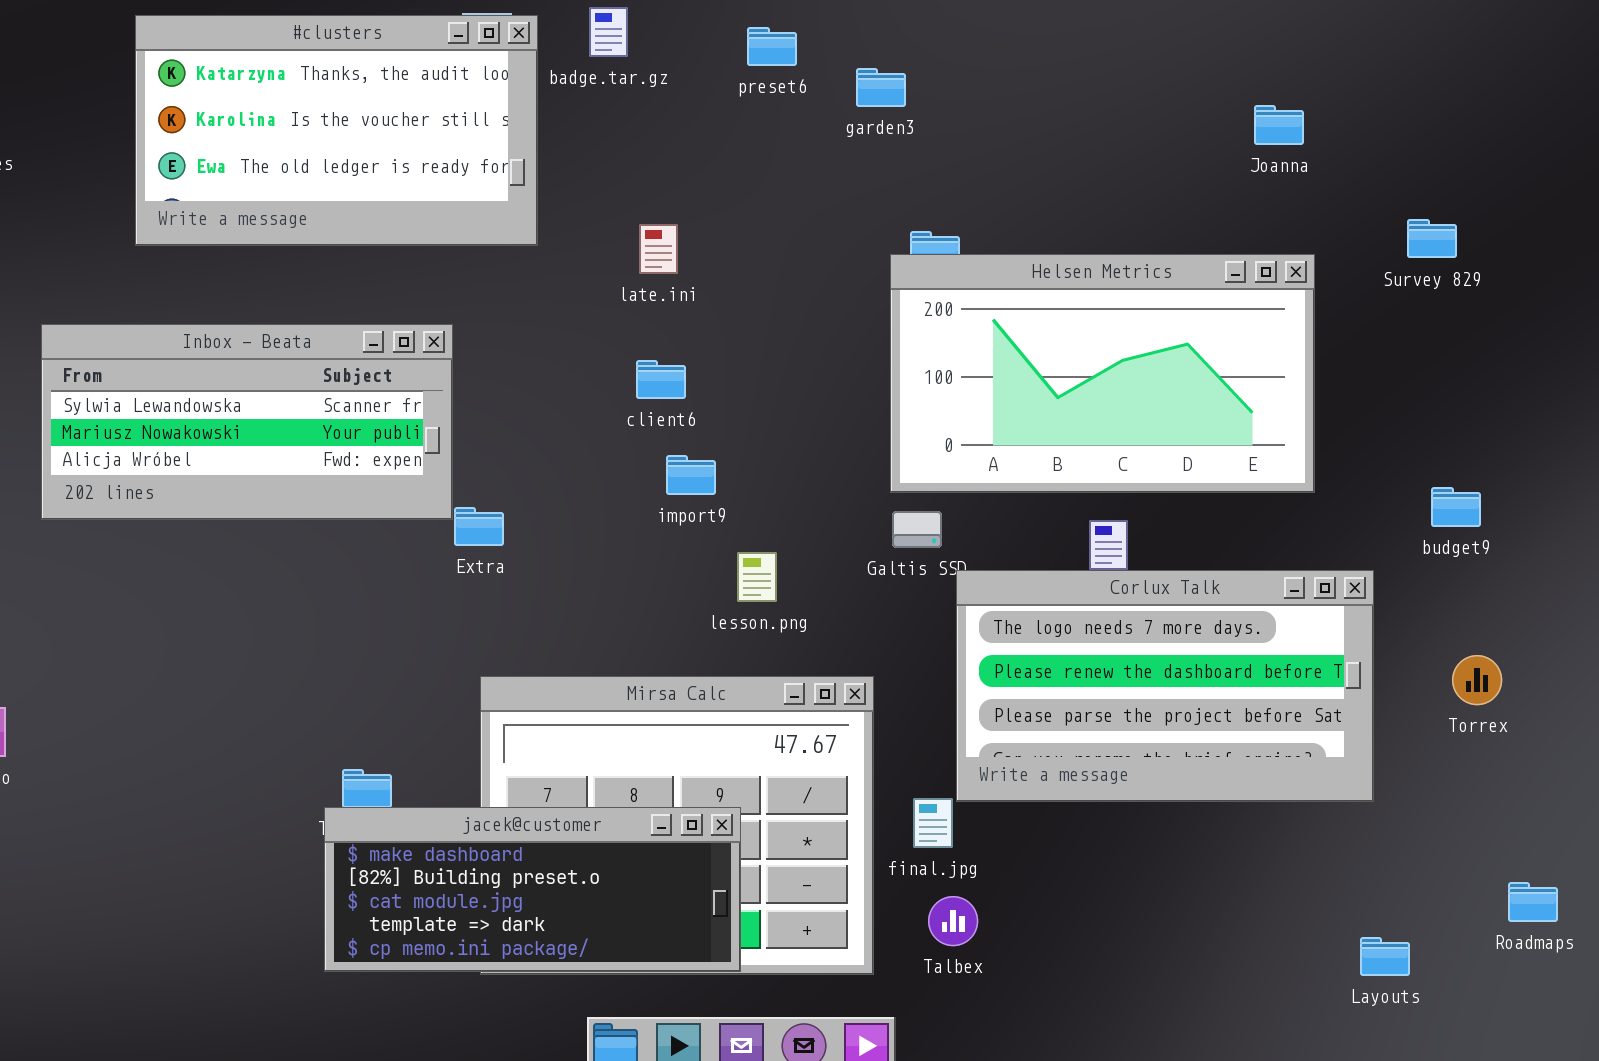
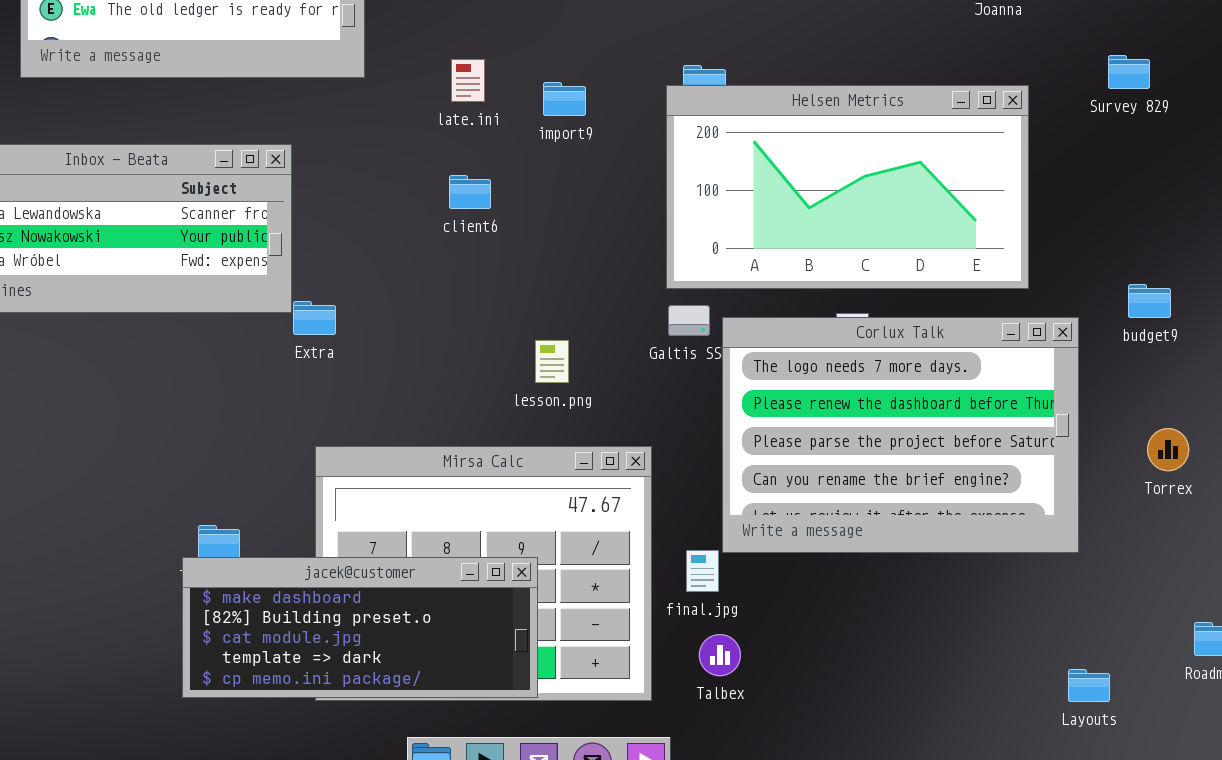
import9: [666,455,716,495] -> [543,82,586,116], moved
Corlux Talk: [956,570,1374,802] -> [722,317,1079,553], resized

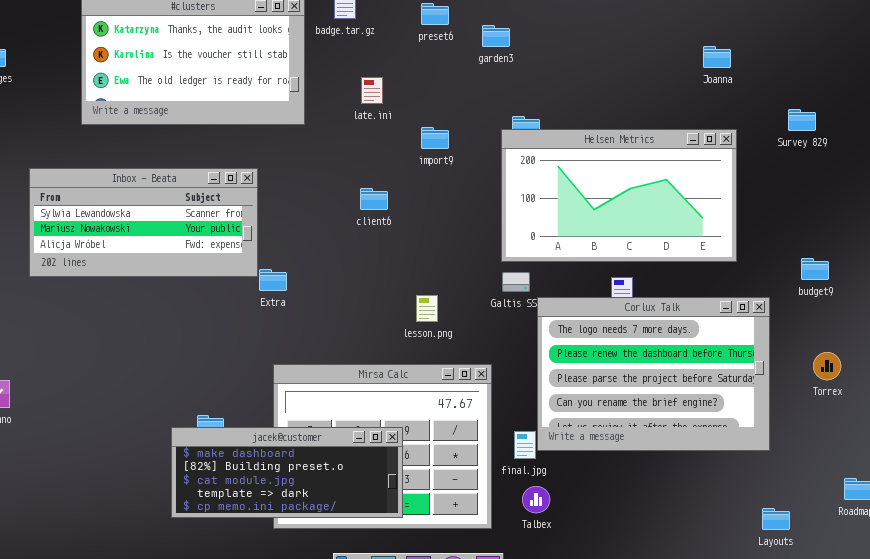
late.ini: [451,59,485,102] -> [361,77,383,104], moved
Corlux Talk: [722,317,1079,553] -> [537,297,770,451], moved
jacek@customer: [182,557,538,698] -> [171,427,403,518], moved

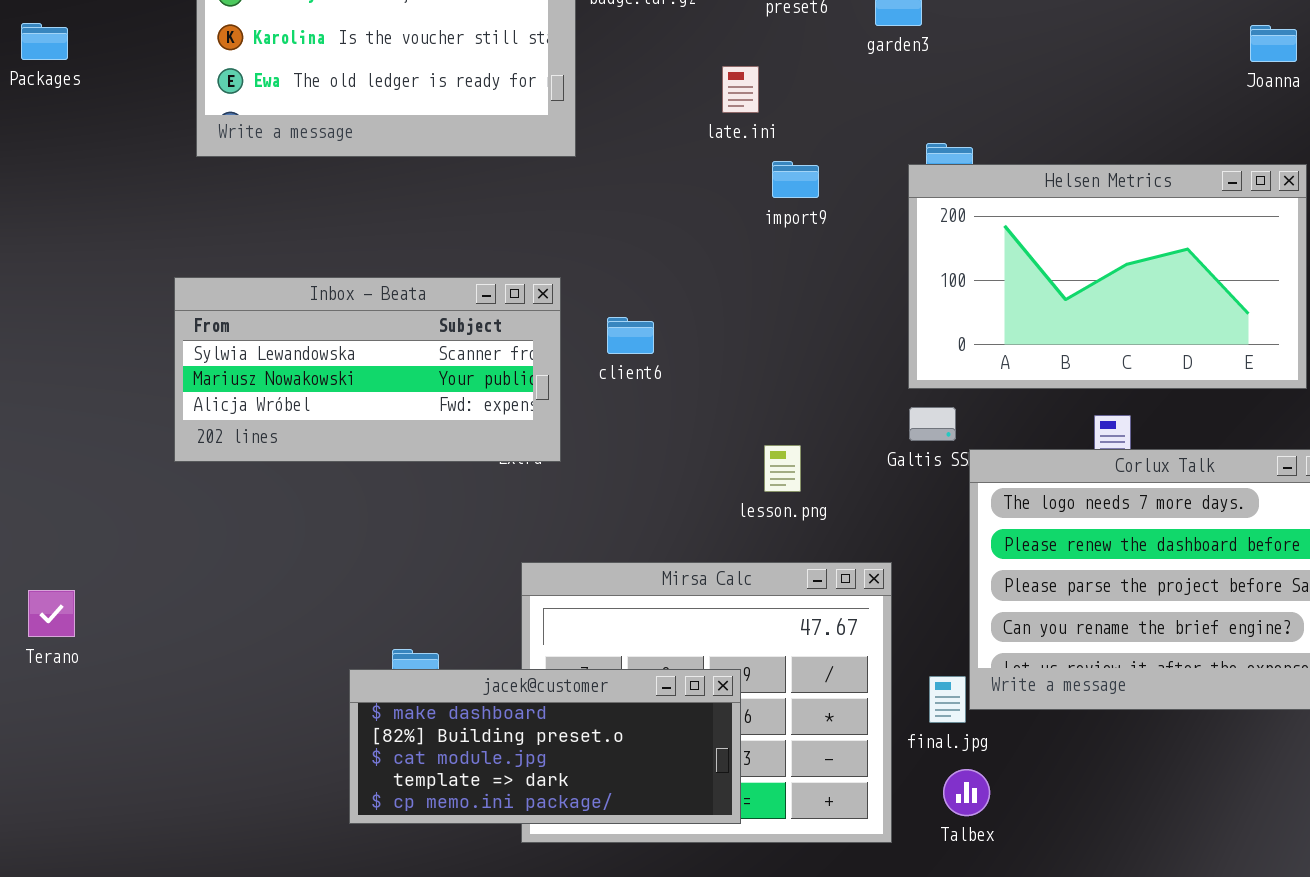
late.ini: [361,77,383,104] -> [722,66,759,113], moved
Inbox - Beata: [29,168,258,277] -> [174,277,561,462], moved
client6: [360,188,388,210] -> [607,317,654,354], moved

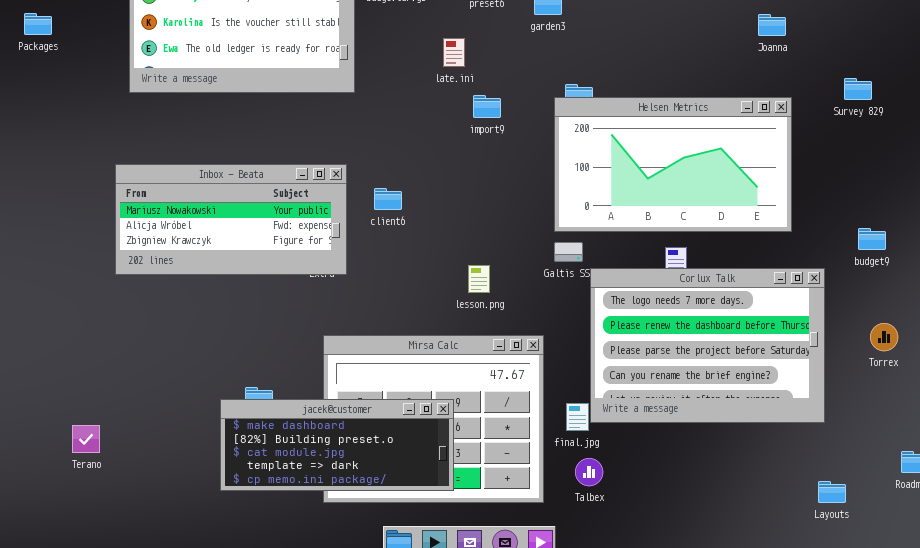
Inbox - Beata: [174,277,561,462] -> [115,164,347,275], scrolled down 1 row
Terano: [28,590,75,637] -> [72,425,100,453], moved

